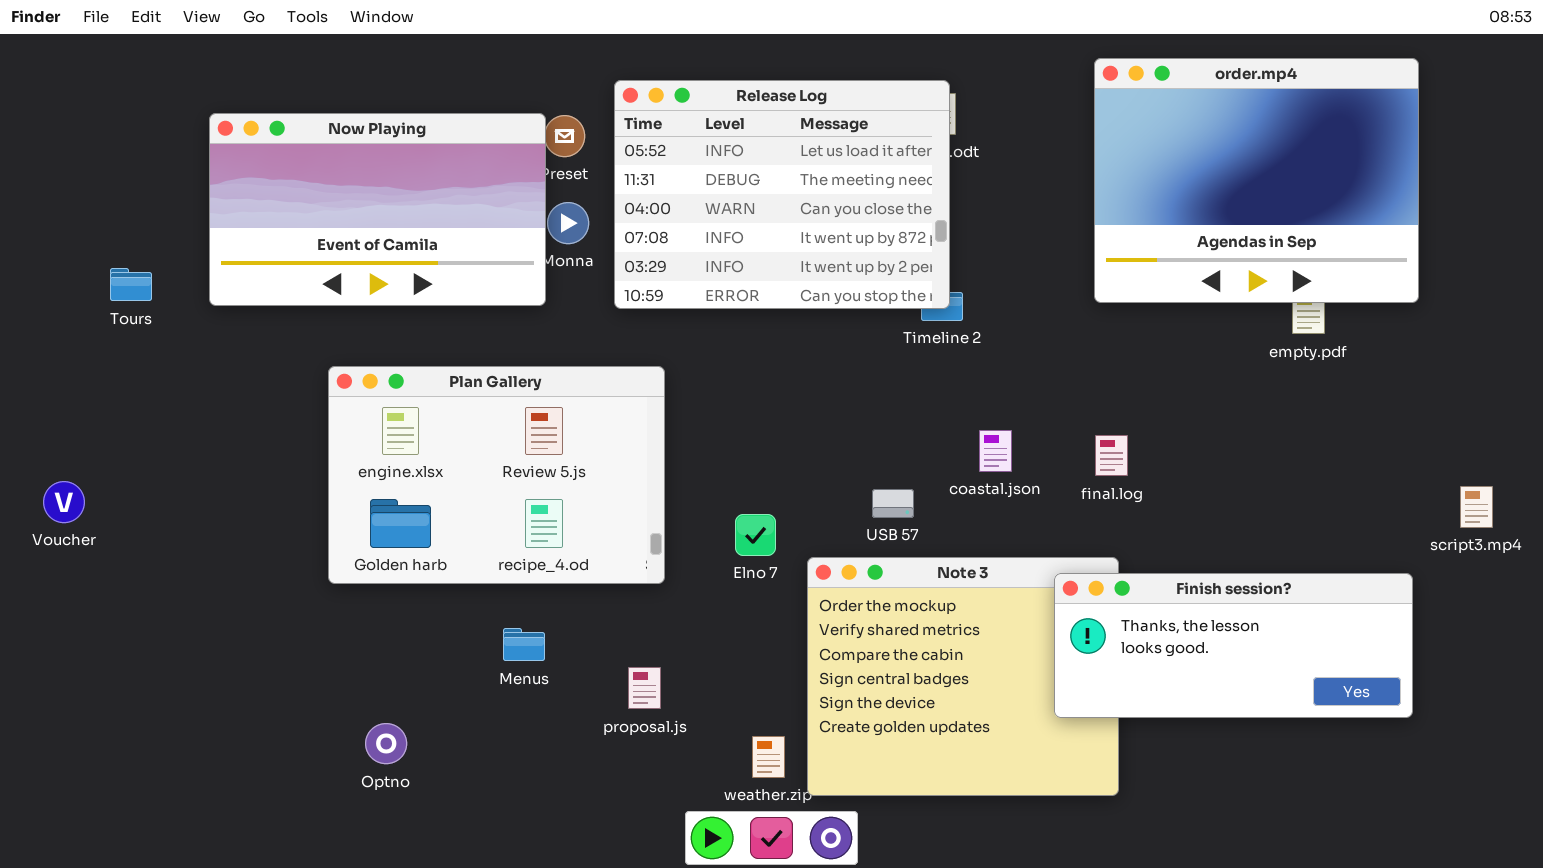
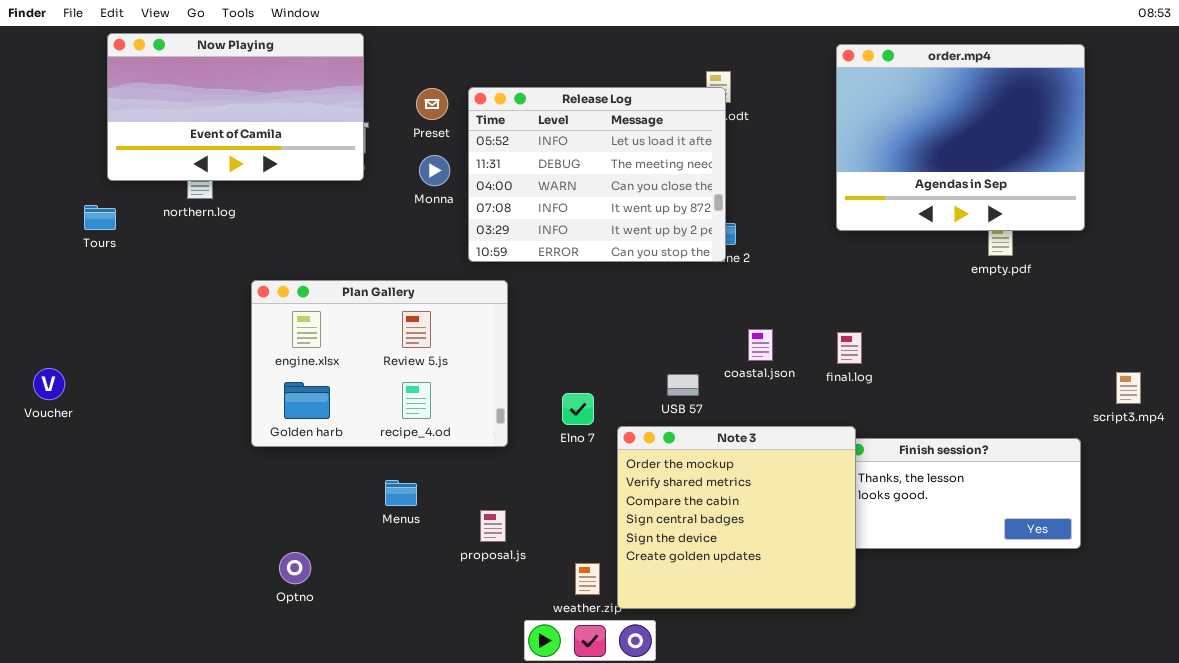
Release Log: [614,80,950,309] -> [468,87,726,262], moved
Now Playing: [209,113,546,306] -> [107,33,364,181], moved
Note 3: [807,557,1119,796] -> [617,426,856,609], raised

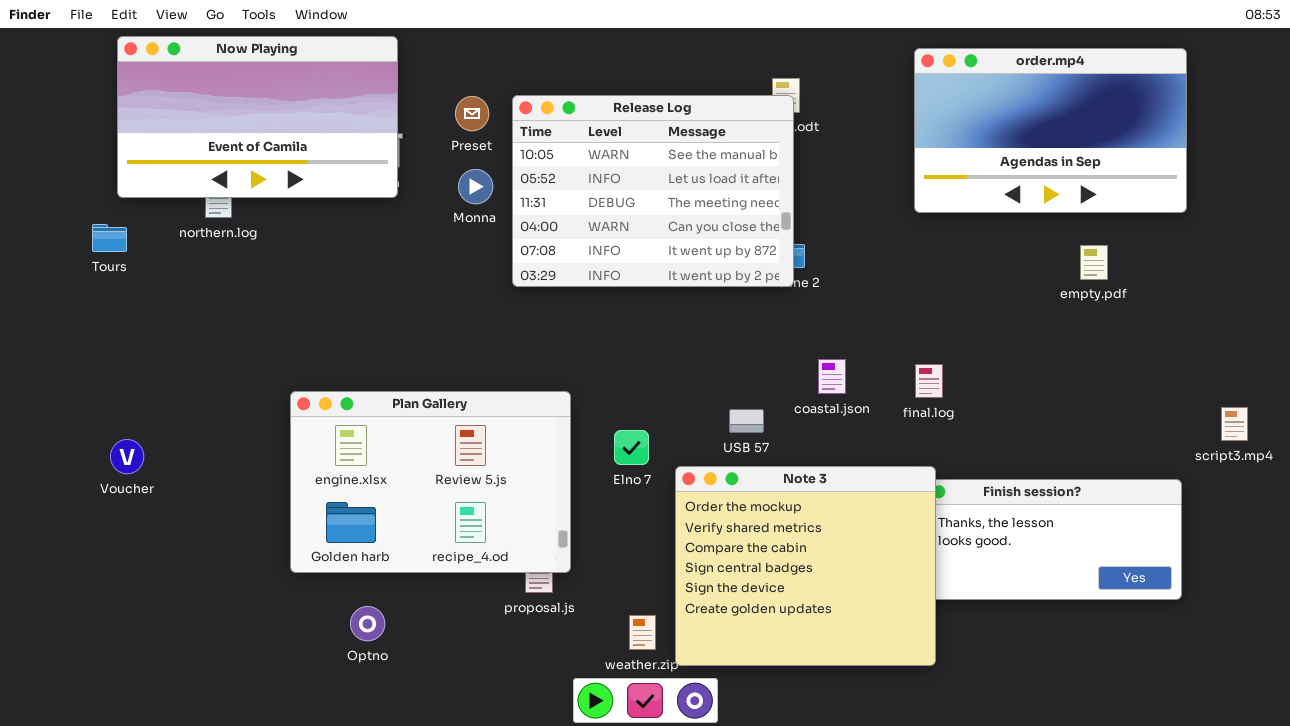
order.mp4: [836,44,1085,231] -> [914,48,1187,213], resized
Release Log: [468,87,726,262] -> [512,95,794,287], scrolled up 1 row
Plan Gallery: [251,280,508,447] -> [290,391,571,573], moved
Voucher: [33,368,65,400] -> [110,439,144,474], moved
Optno: [279,552,311,584] -> [350,606,385,641], moved

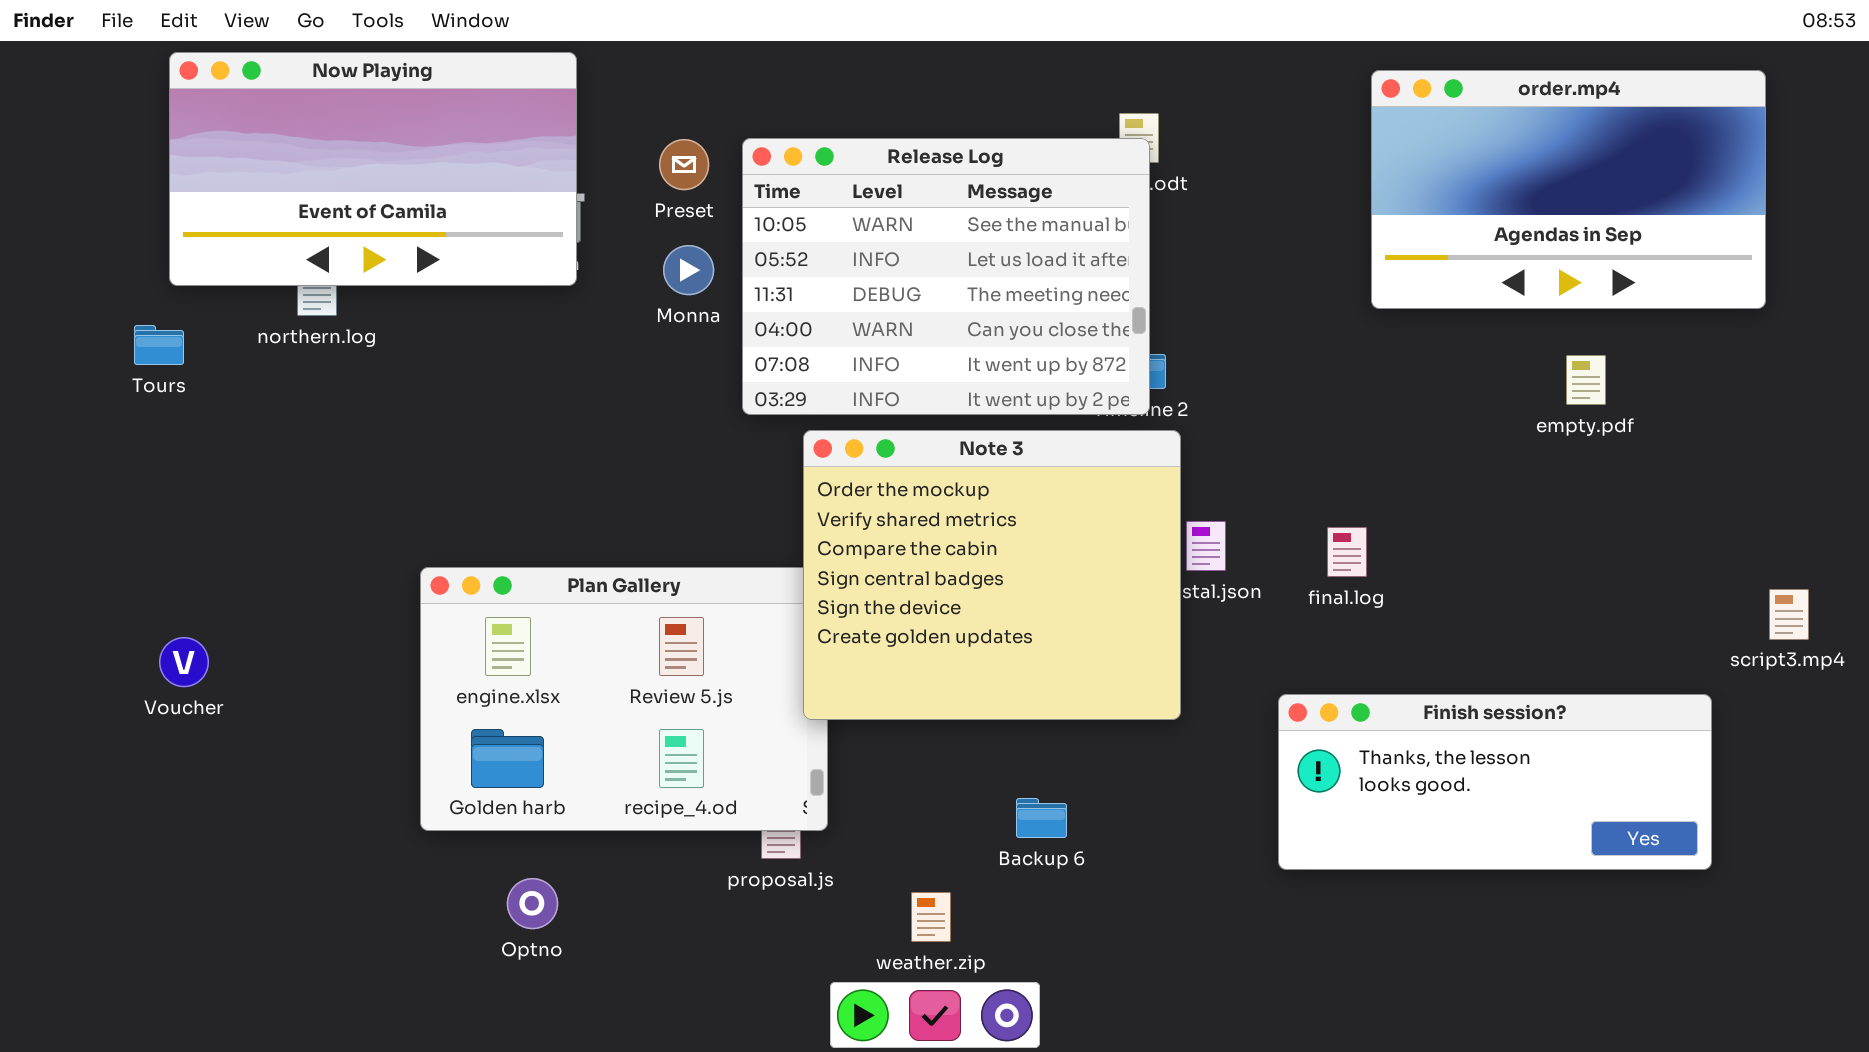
order.mp4: [914,48,1187,213] -> [1371,70,1766,309], moved
Note 3: [675,466,936,666] -> [803,430,1181,720], moved

